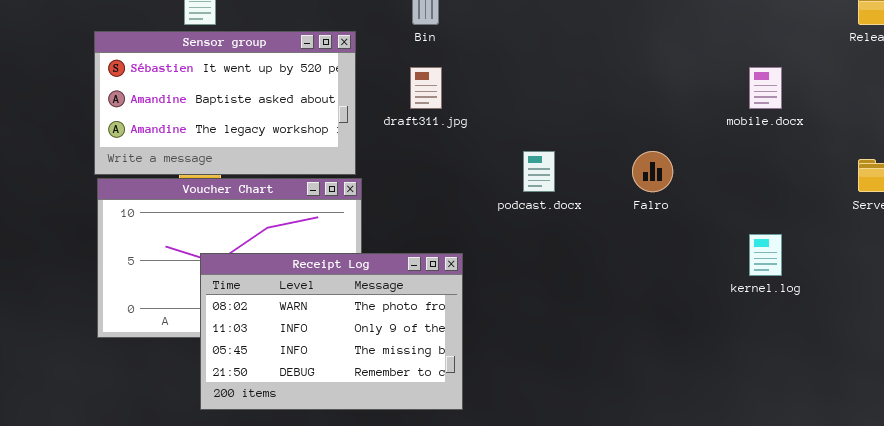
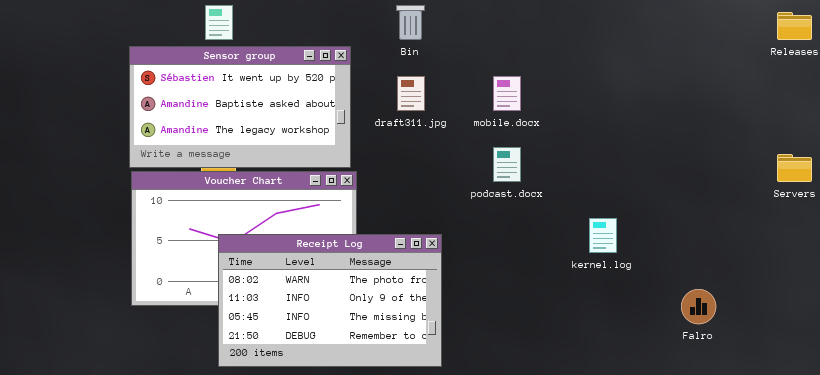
mobile.docx: [749,67,782,109] -> [493,76,521,111], moved
Falro: [632,151,673,192] -> [681,289,716,324], moved
kernel.log: [749,234,782,276] -> [589,218,617,253], moved

